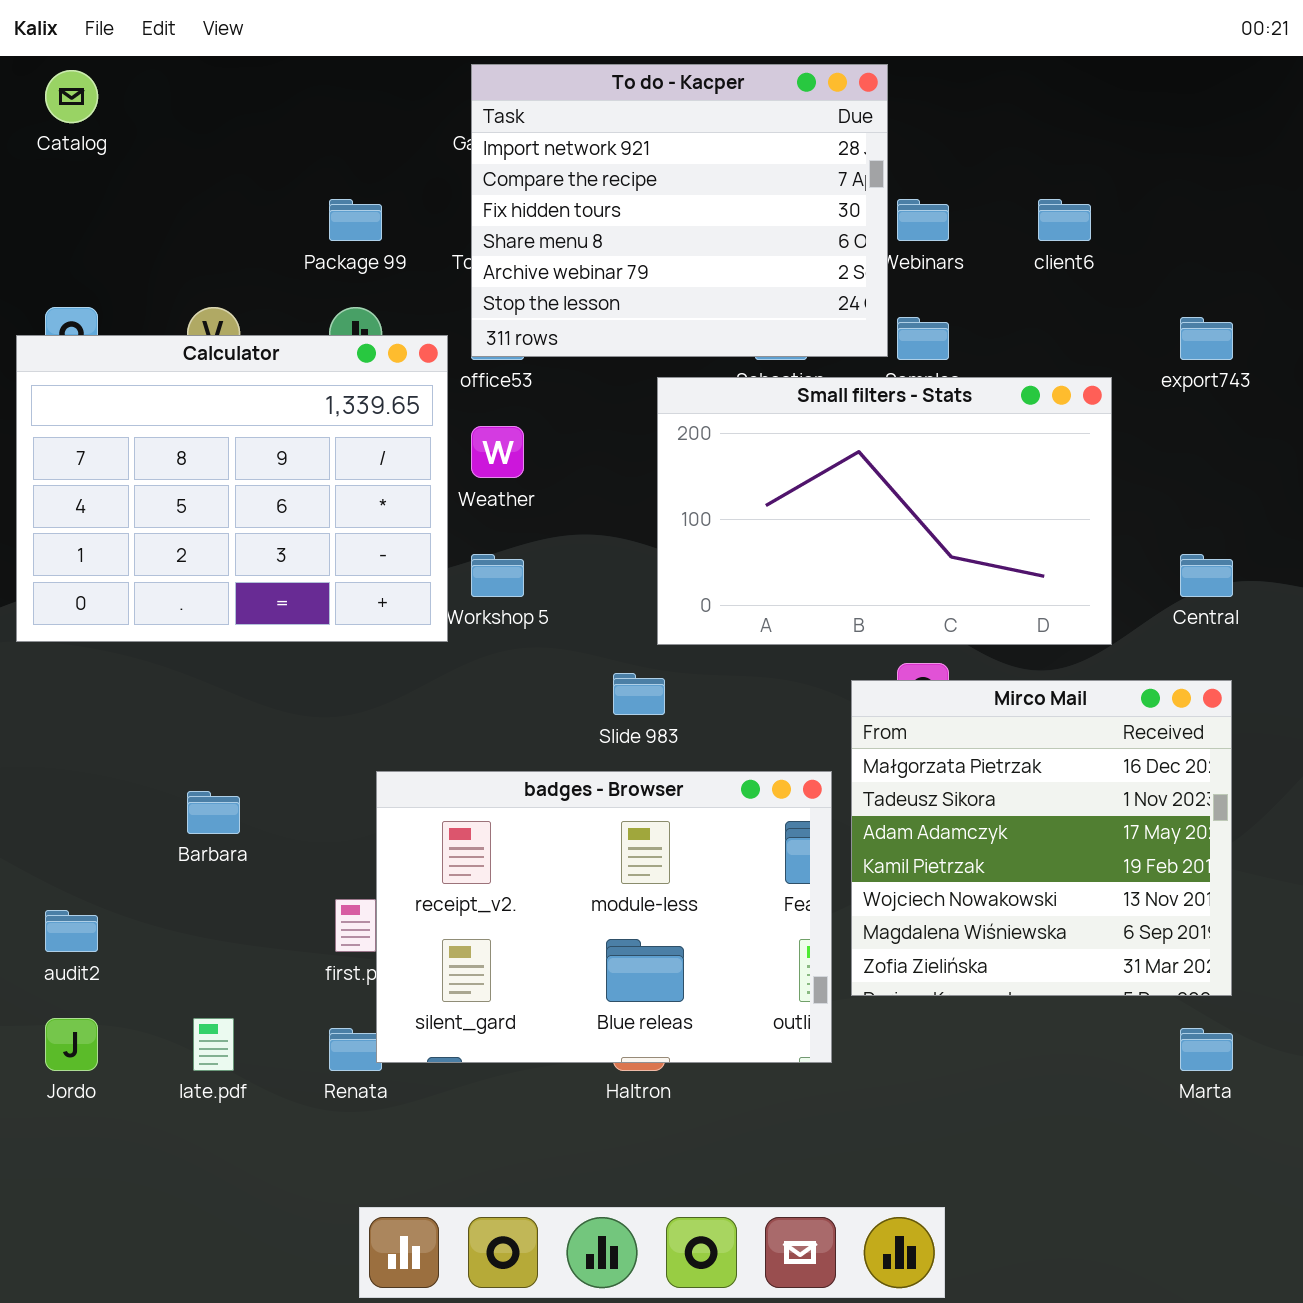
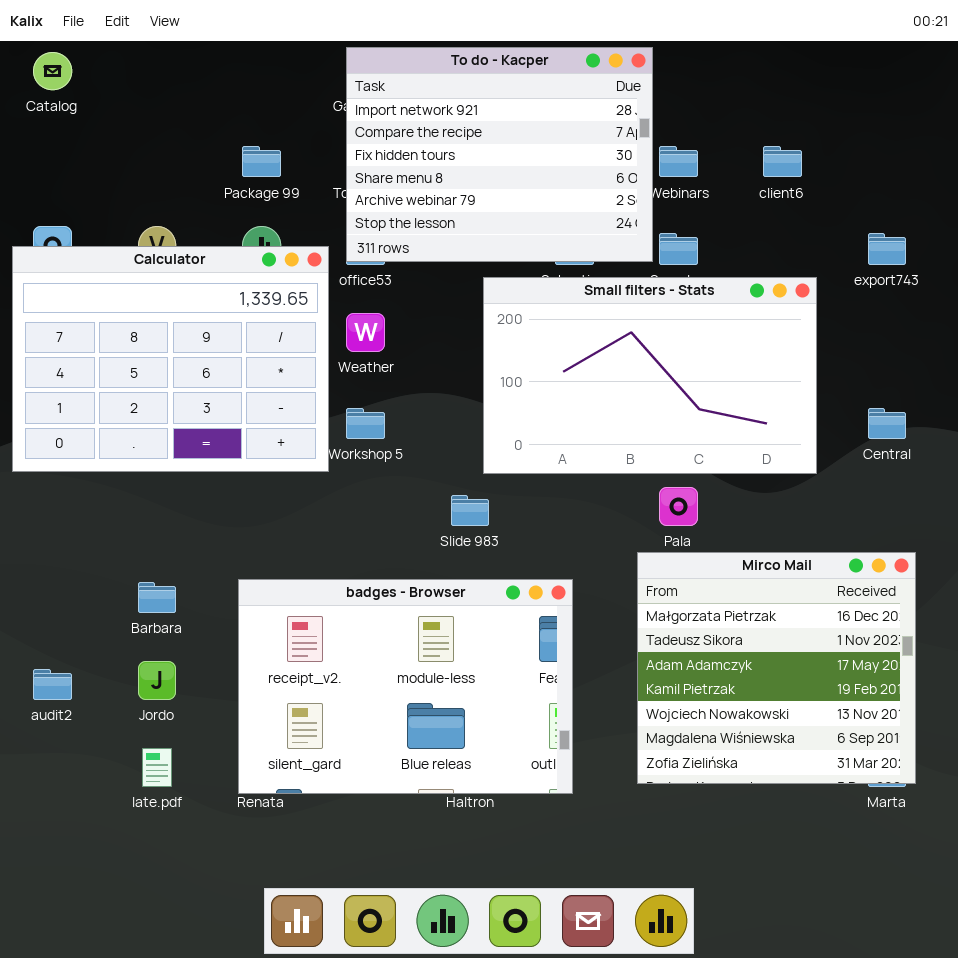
Mirco Mail: [851,680,1232,996] -> [637,552,916,784], moved
badges - Browser: [376,771,832,1063] -> [238,579,573,794], moved
Jordo: [45,1018,98,1071] -> [138,661,176,700], moved

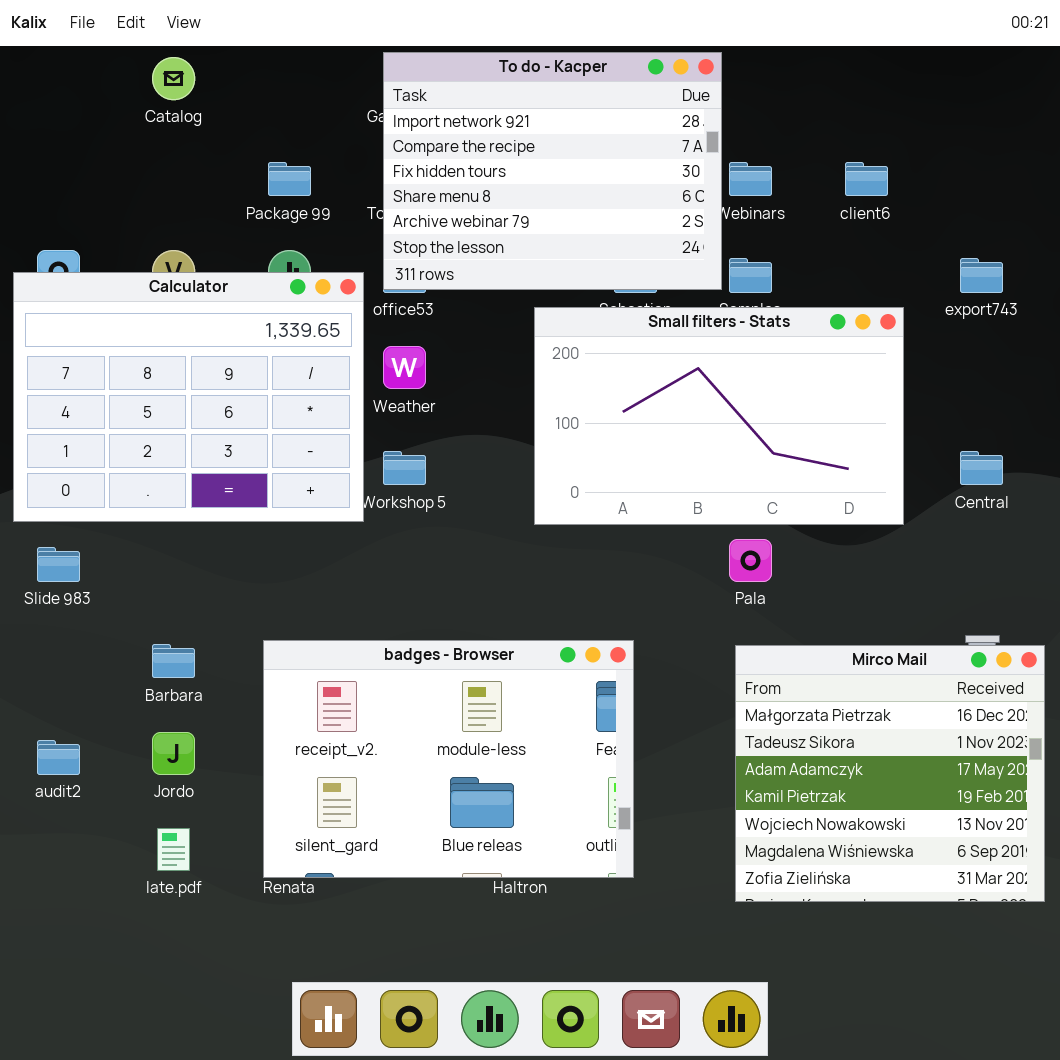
Catalog: [33,52,72,90] -> [152,57,195,100], moved
Slide 983: [451,495,489,526] -> [37,547,80,582], moved
Mirco Mail: [637,552,916,784] -> [735,645,1045,902], moved

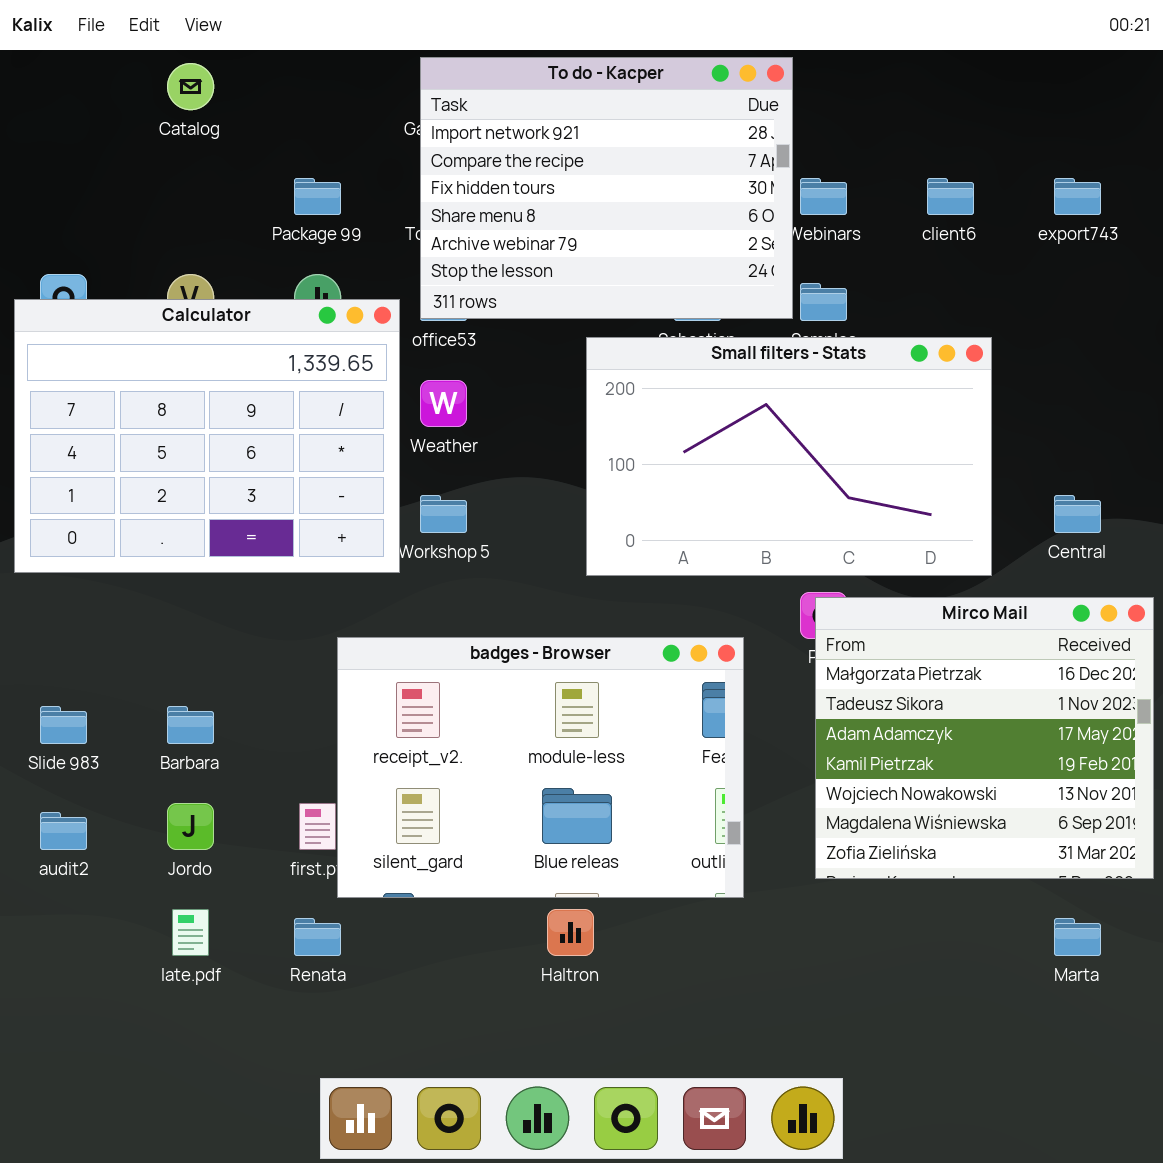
export743: [960,258,1003,293] -> [1054,178,1101,215], moved
Slide 983: [37,547,80,582] -> [40,706,87,744], moved
badges - Browser: [263,640,634,878] -> [337,637,744,898], moved
Mirco Mail: [735,645,1045,902] -> [815,597,1154,879], moved

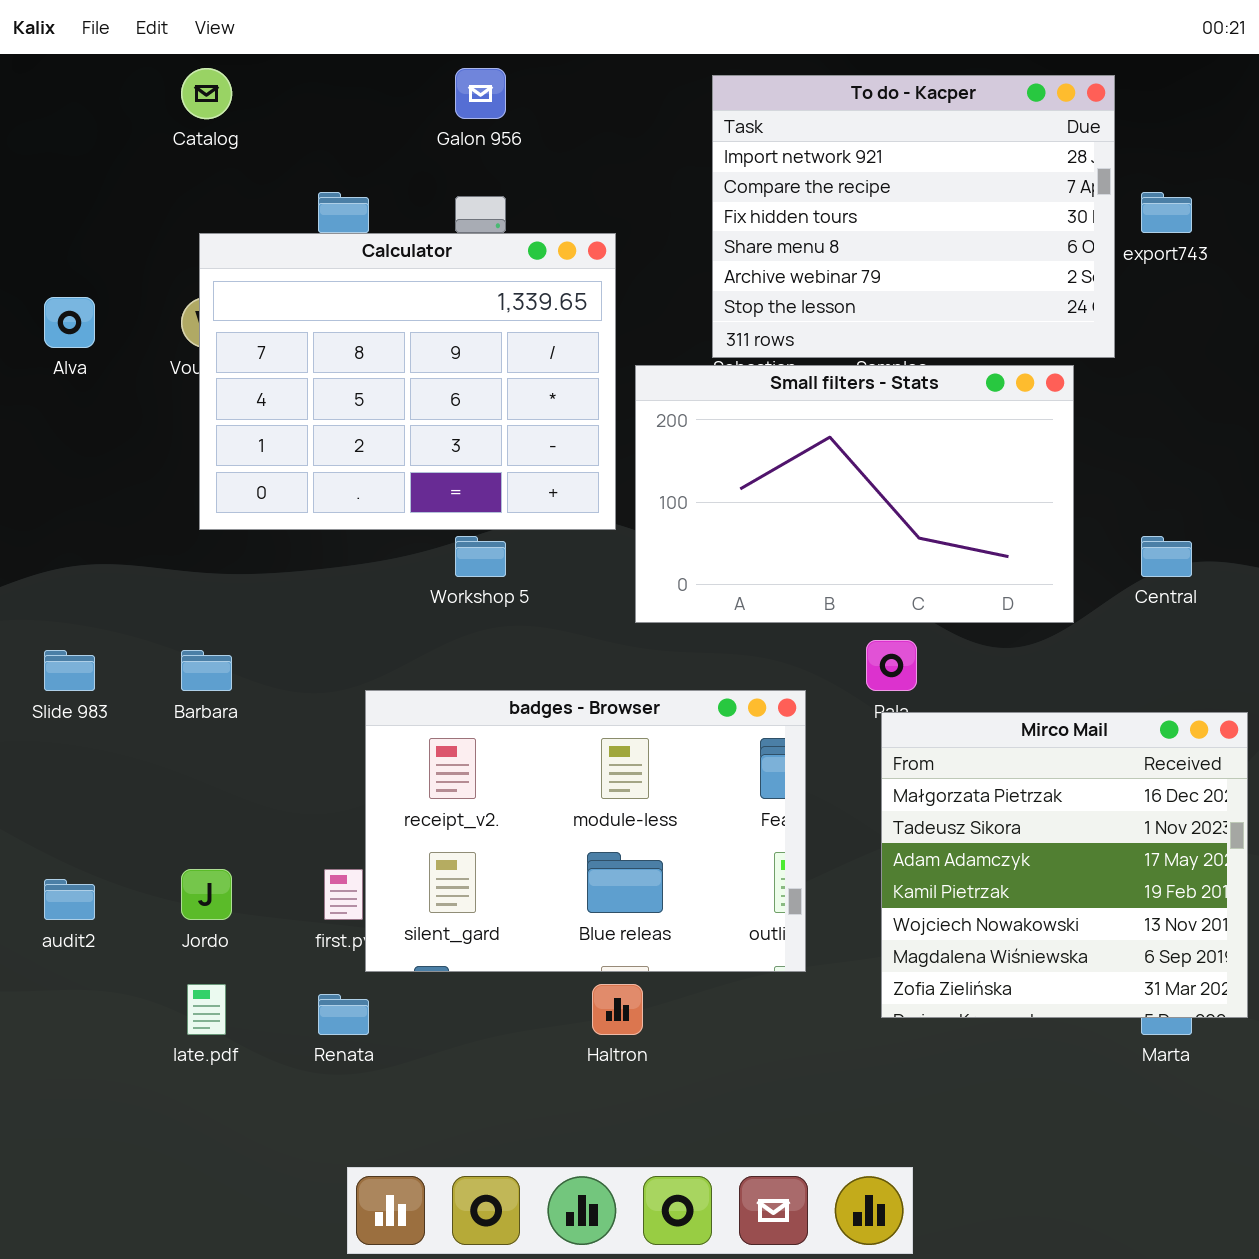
To do - Kacper: [420,57,793,319] -> [712,75,1115,358], moved
Calculator: [14,299,400,573] -> [199,233,616,530], moved
Mirco Mail: [815,597,1154,879] -> [881,712,1248,1018], moved
Slide 983: [40,706,87,744] -> [44,650,95,691], moved
Barbara: [167,706,214,744] -> [181,650,232,691], moved

